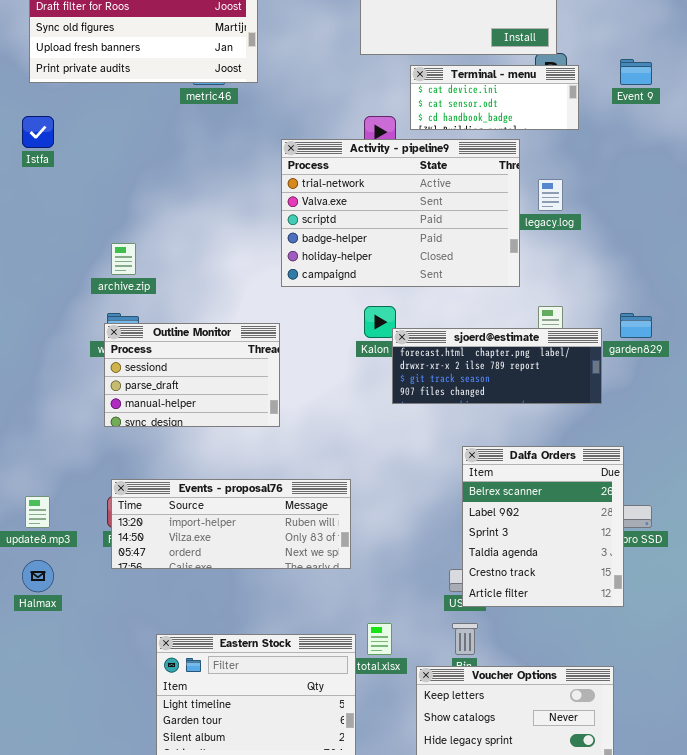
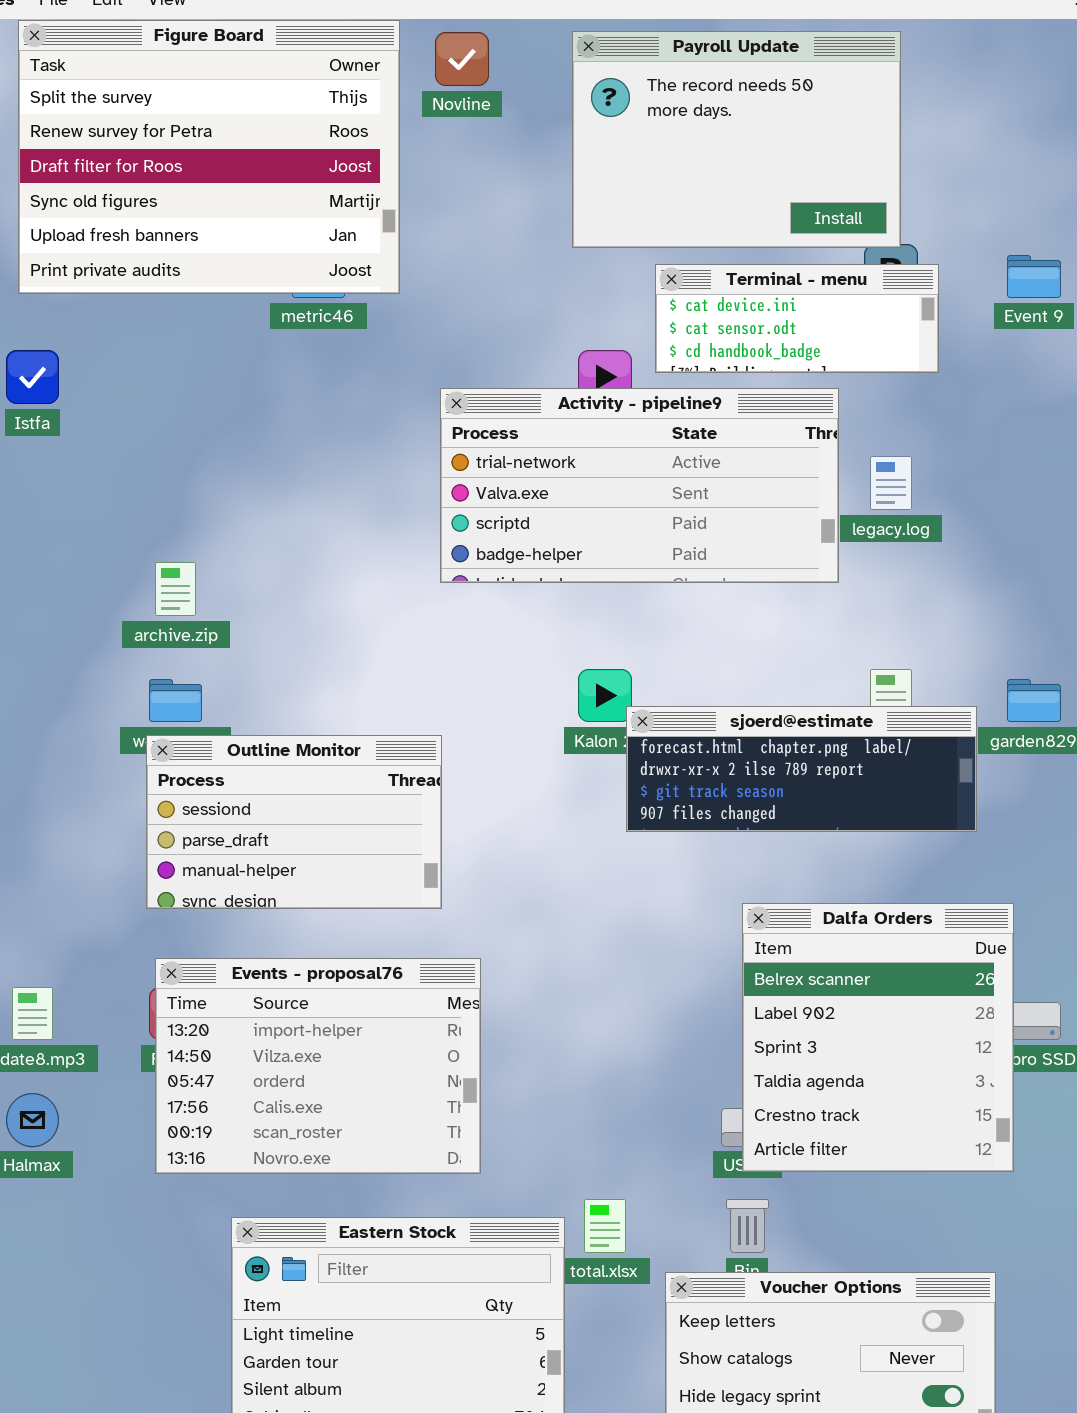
Activity - pipeline9: [281,139,520,287] -> [440,388,839,583], resized
Outline Monitor: [104,323,280,427] -> [146,735,442,909], moved
Events - proposal76: [111,479,351,569] -> [155,958,481,1174], resized

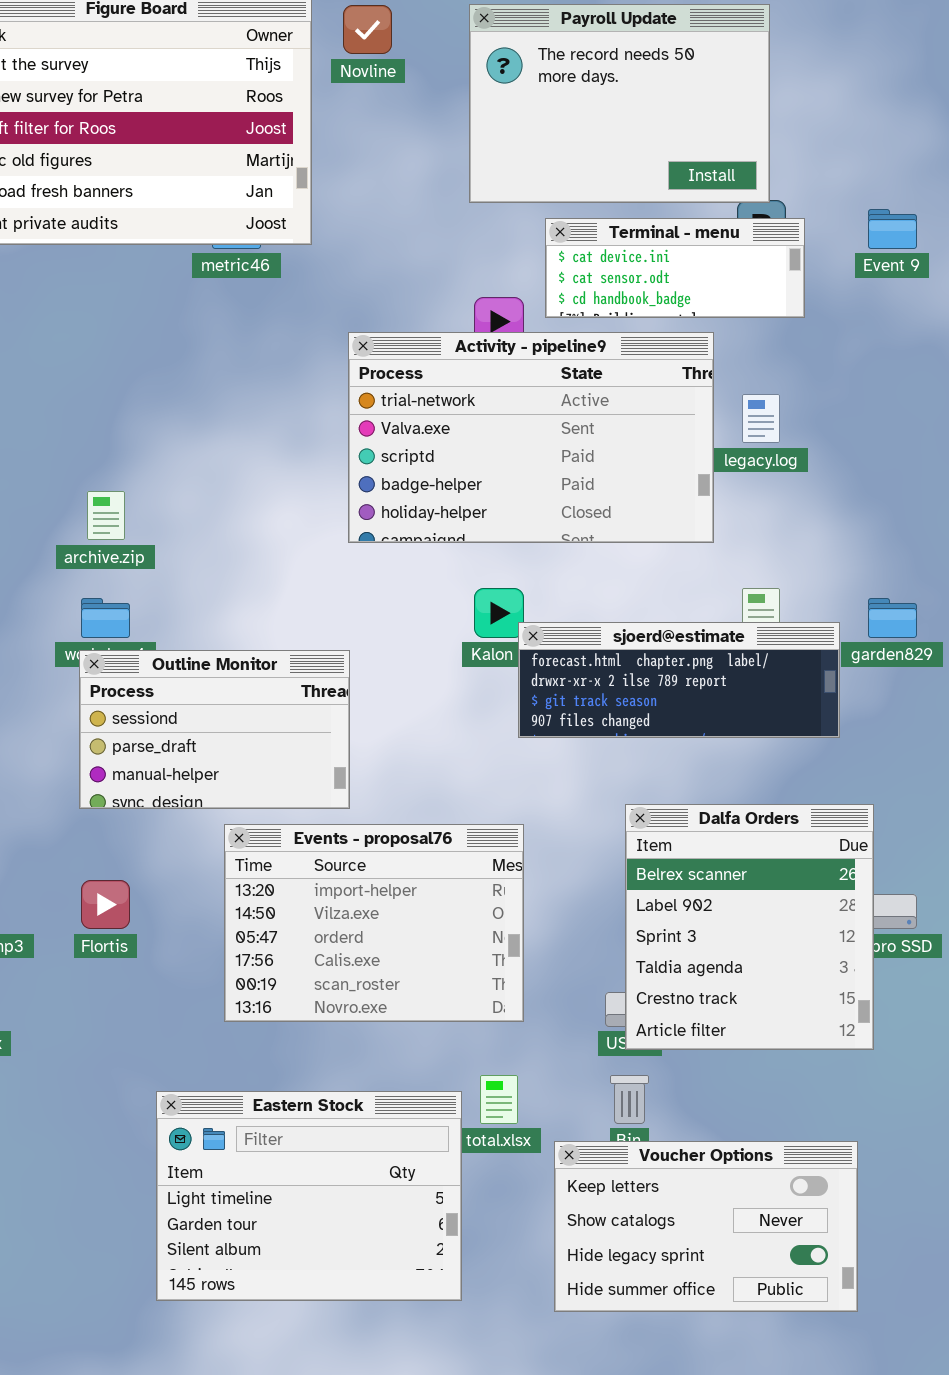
Activity - pipeline9: [440,388,839,583] -> [348,332,714,543], resized
Events - proposal76: [155,958,481,1174] -> [224,824,524,1022], moved

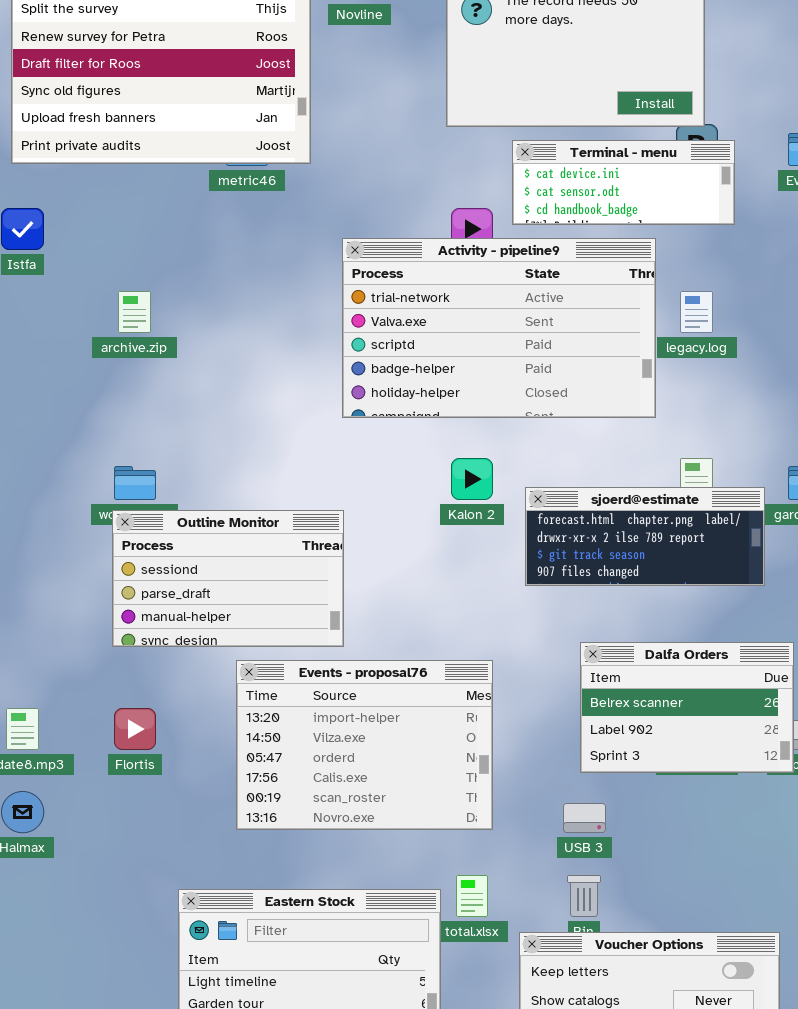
archive.zip: [87,491,125,540] -> [118,291,151,333], moved
sjoerd@estimate: [518,622,840,738] -> [525,487,765,586], resized
Dalfa Orders: [625,804,874,1050] -> [580,642,794,773], resized

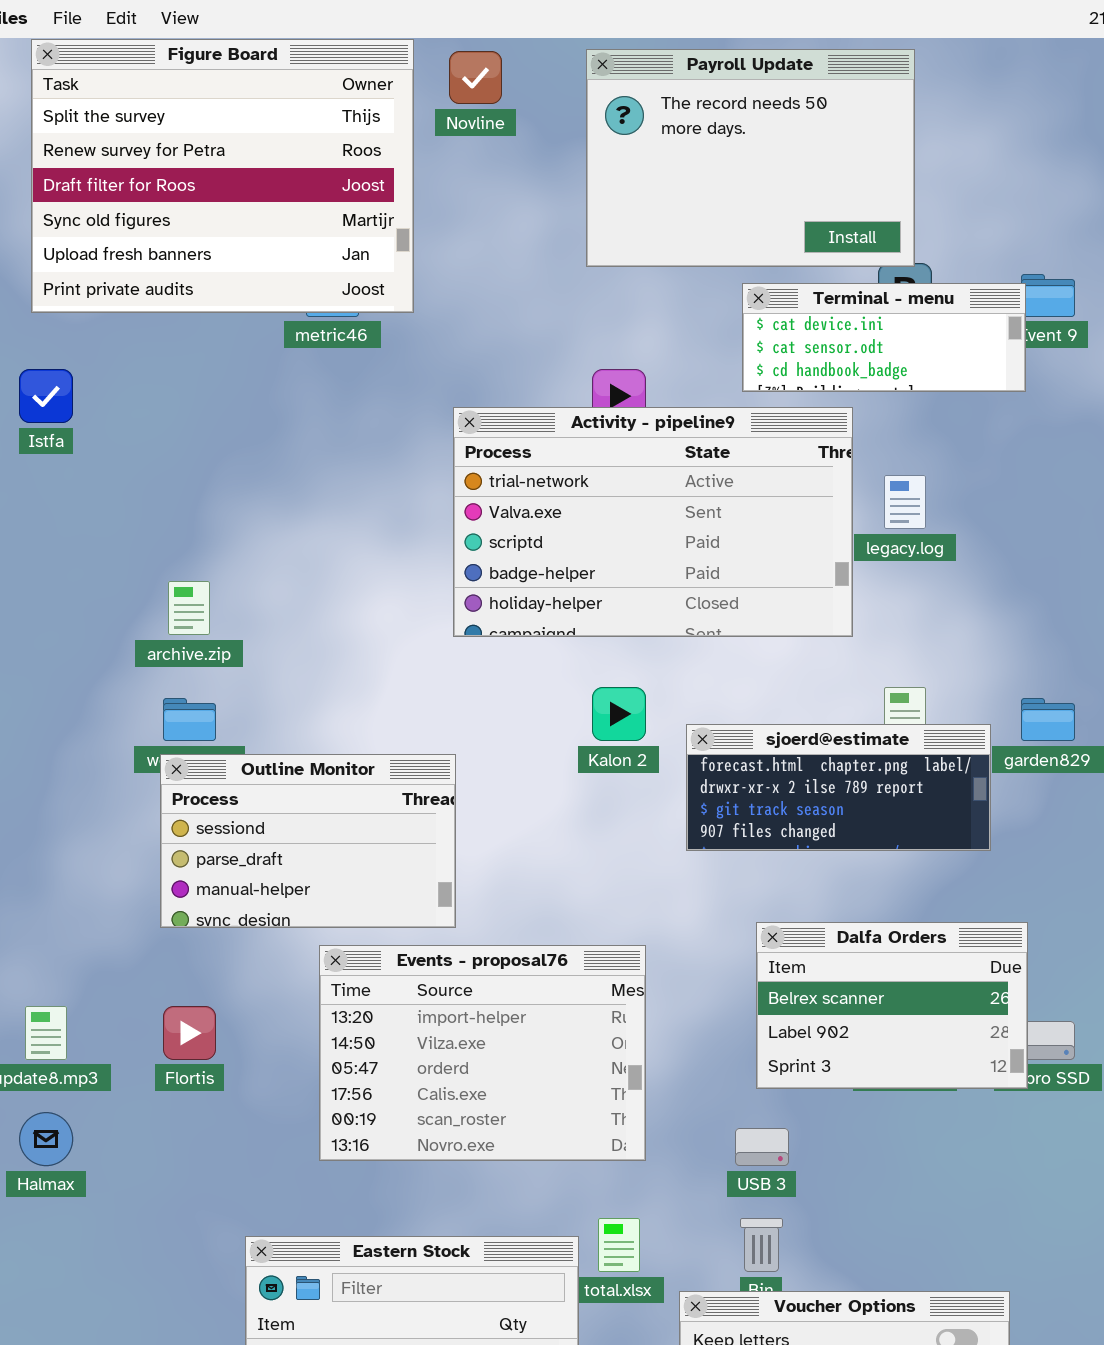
Terminal - menu: [512,140,735,225] -> [742,283,1026,392], moved
archive.zip: [118,291,151,333] -> [168,581,210,635], moved

